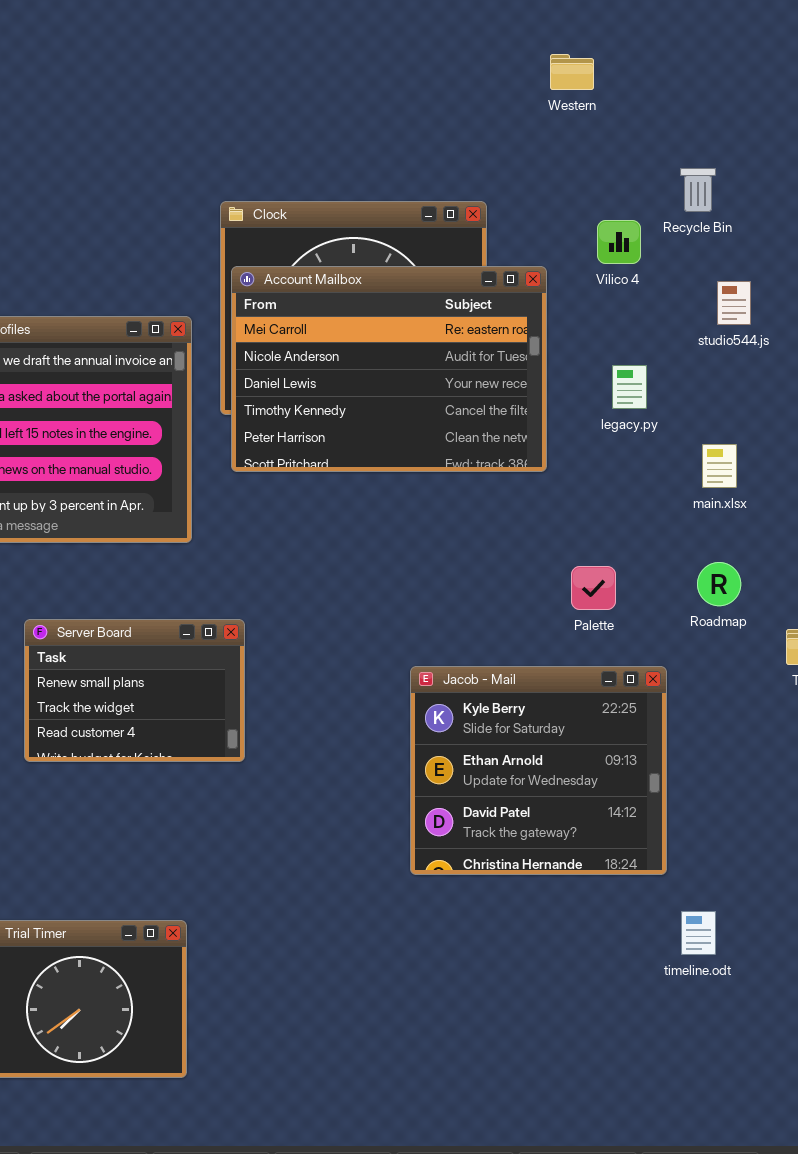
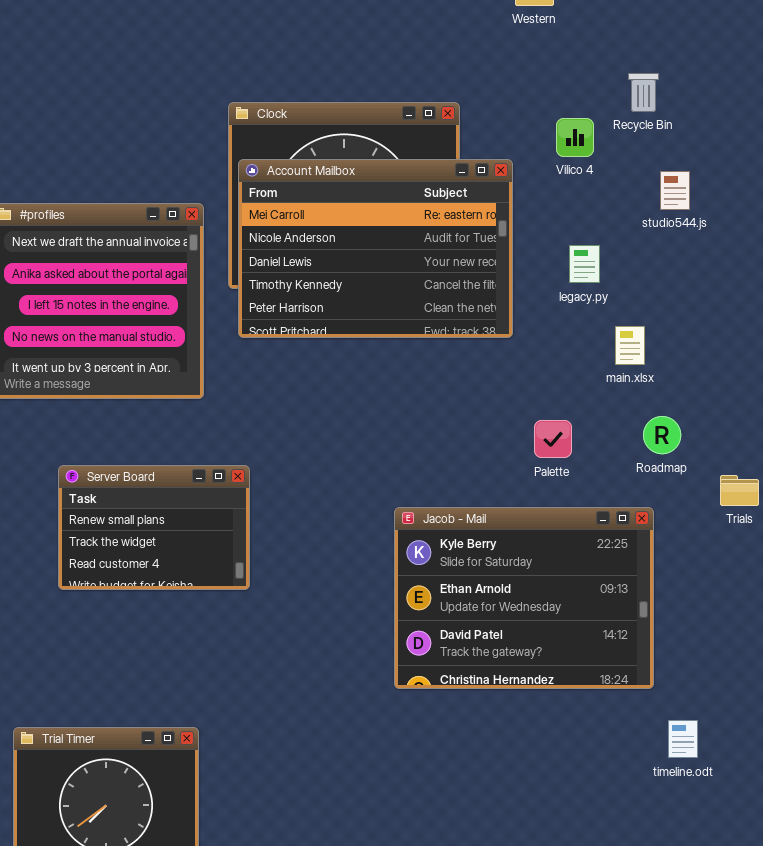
main.xlsx: [702,444,737,488] -> [615,326,645,365], moved
Jacob - Mail: [410,666,667,875] -> [394,507,654,689], resized
timeline.odt: [681,911,716,955] -> [668,720,698,758], moved

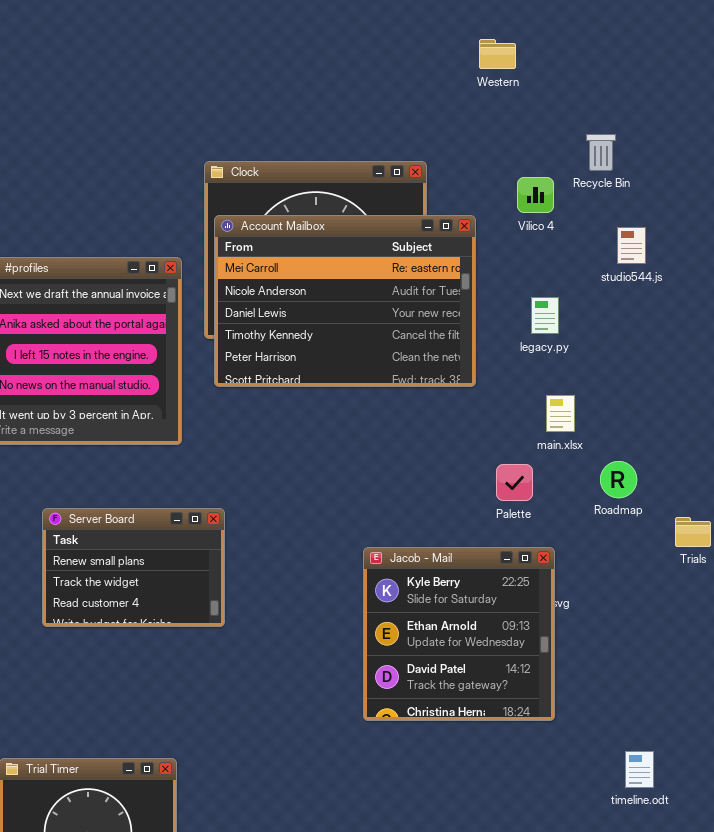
main.xlsx: [615,326,645,365] -> [546,395,575,432], moved
Jacob - Mail: [394,507,654,689] -> [363,547,555,721], resized

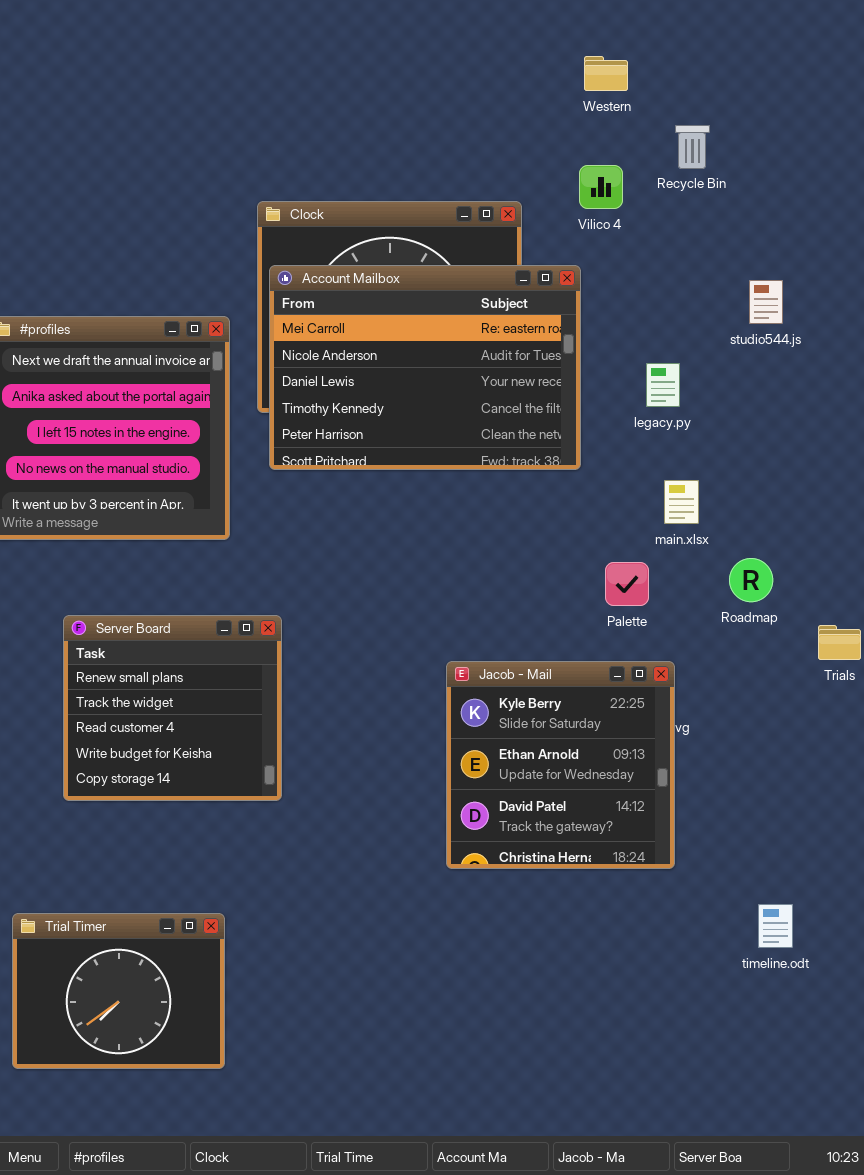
Recycle Bin: [586,134,616,171] -> [675,125,710,169], moved
Vilico 4: [517,177,554,213] -> [579,165,623,209], moved
Server Board: [42,508,225,627] -> [63,615,282,801], resized

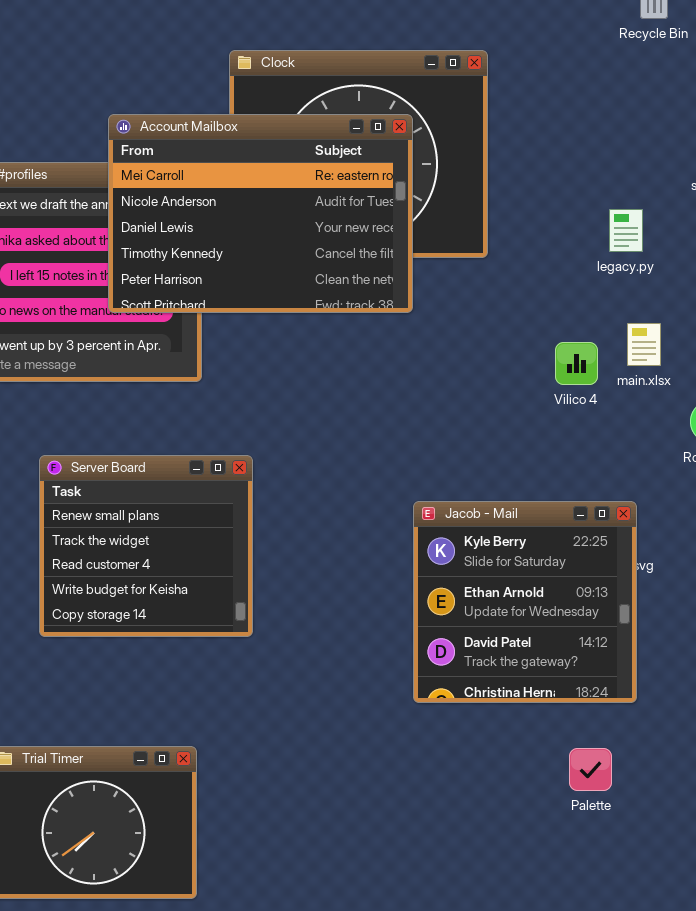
Vilico 4: [579,165,623,209] -> [555,342,598,385], moved
Account Mailbox: [269,265,581,470] -> [108,114,413,313], moved
Palette: [605,562,649,606] -> [569,748,612,791], moved

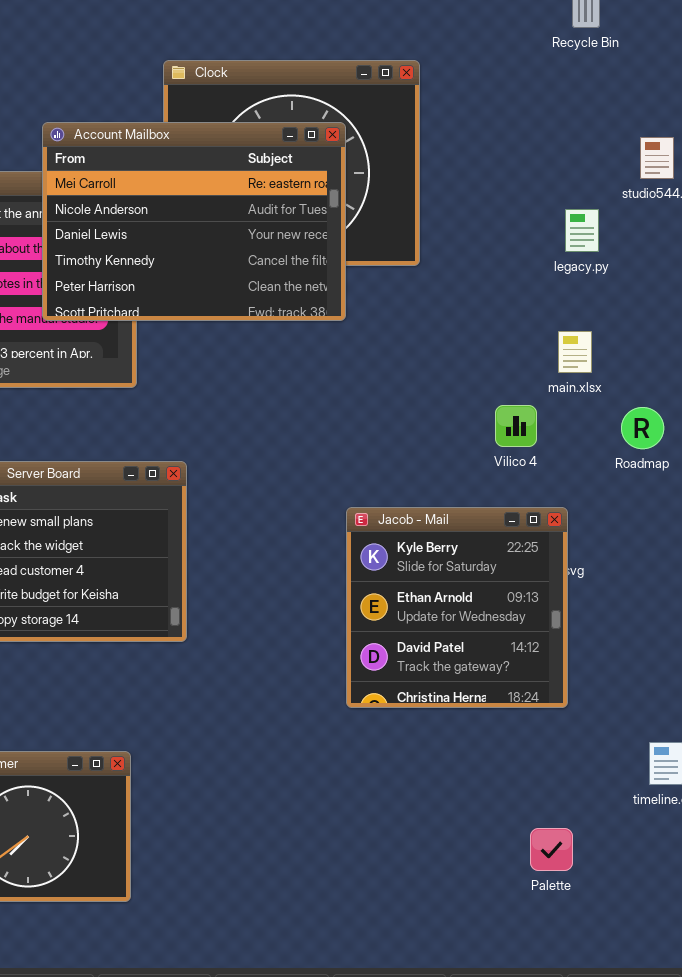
legacy.py: [609,209,643,252] -> [565,209,599,252], moved
Vilico 4: [555,342,598,385] -> [495,405,537,447], moved
Palette: [569,748,612,791] -> [530,828,573,871], moved

